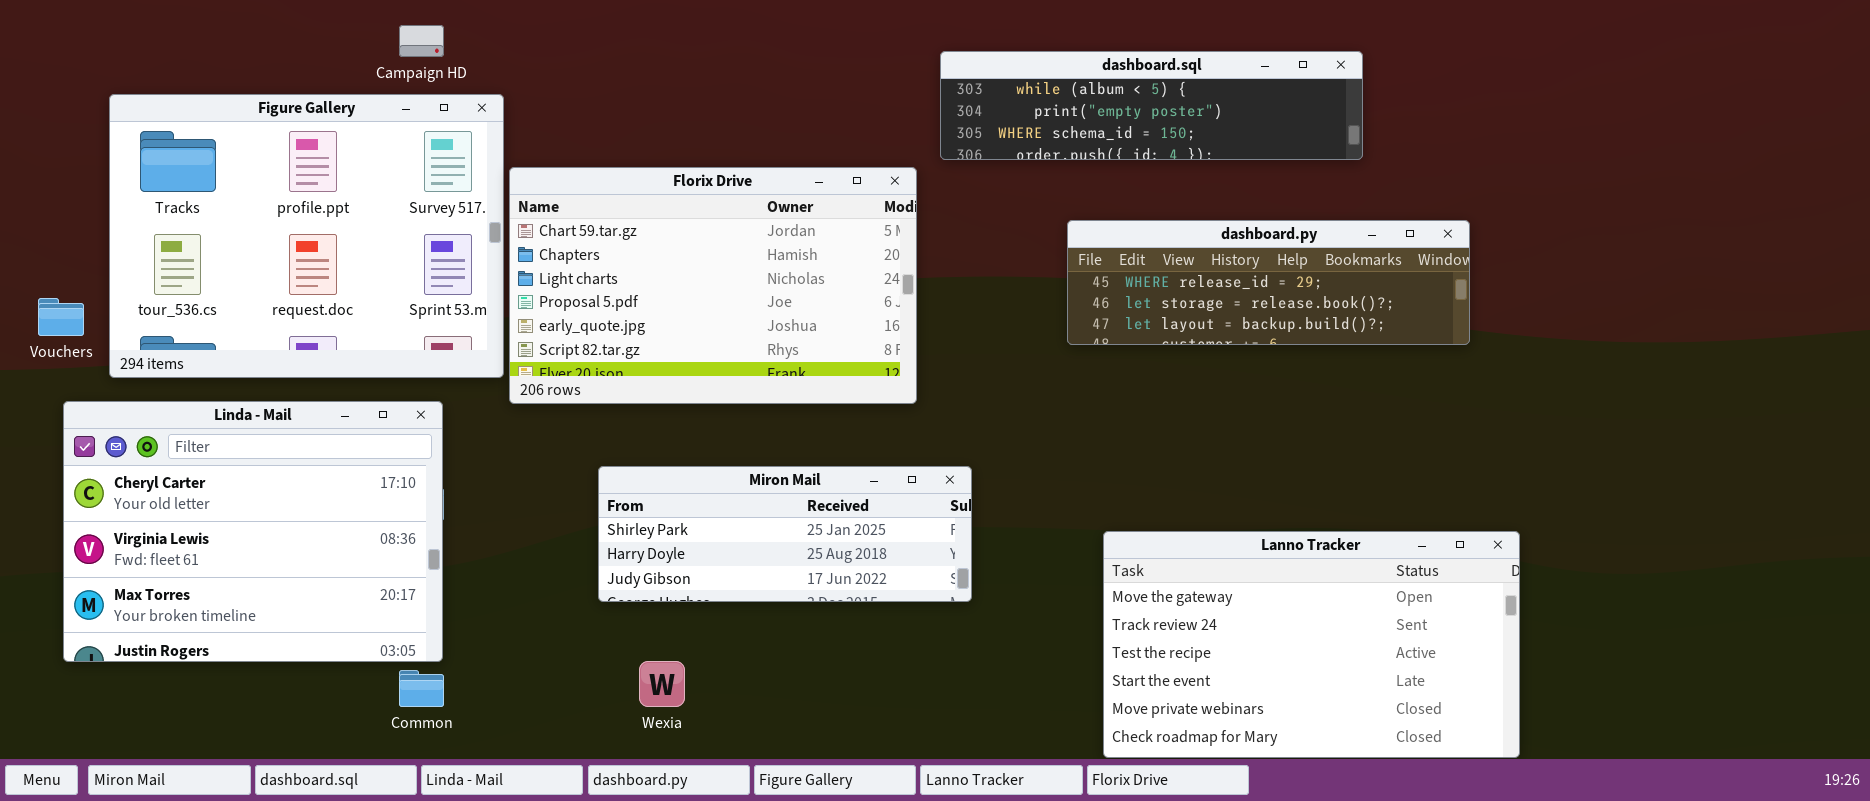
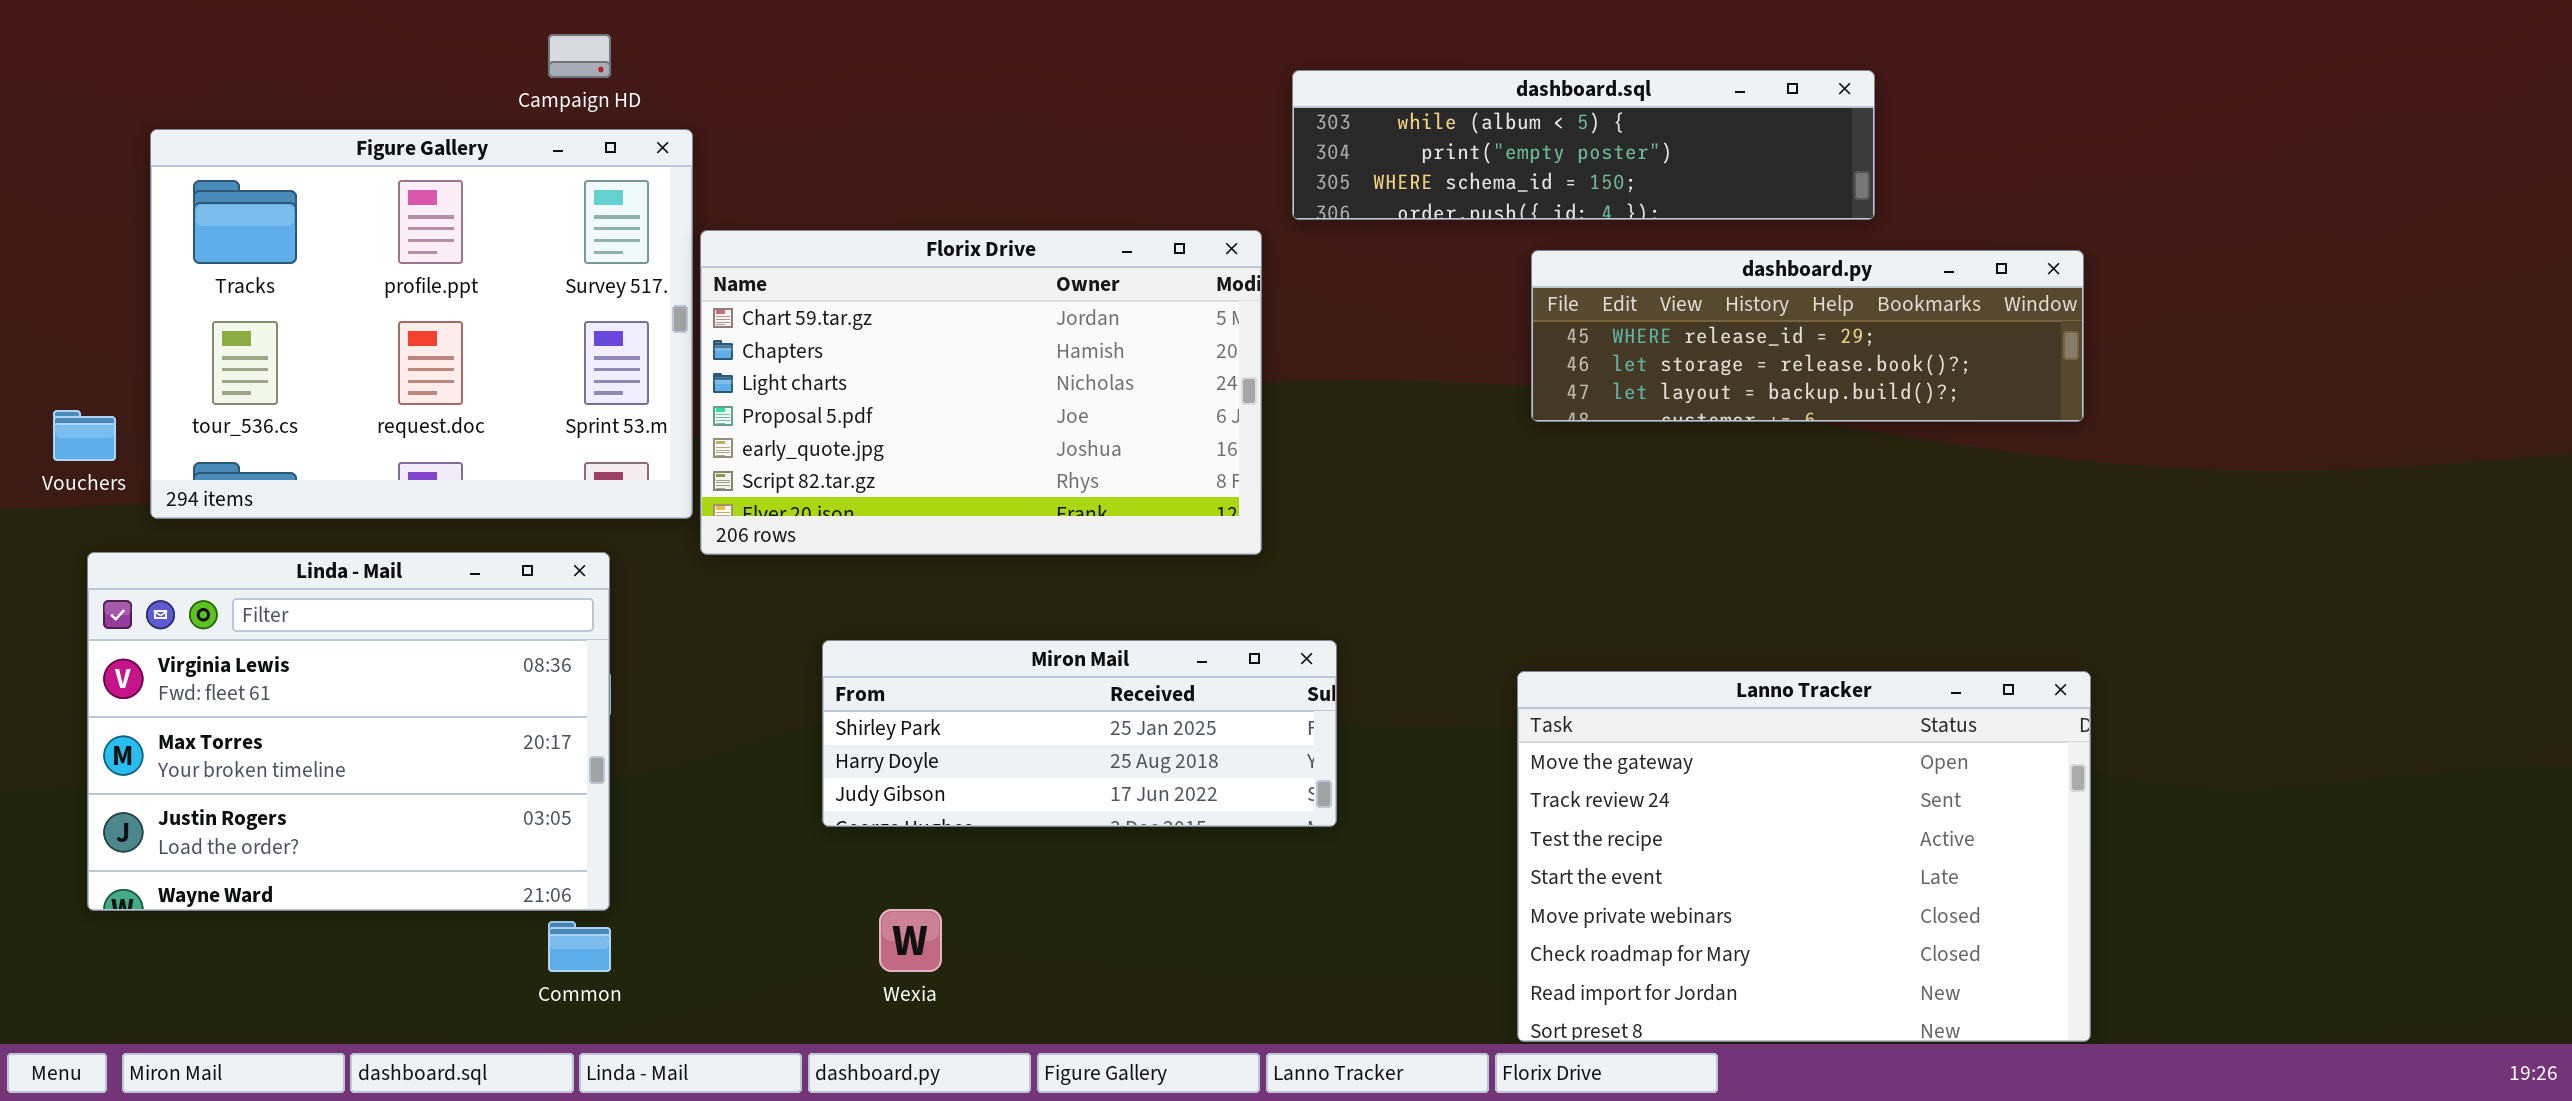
dashboard.py: [1067,220,1470,345] -> [1531,250,2084,422], moved
Linda - Mail: [63,401,443,662] -> [87,552,610,911], scrolled down 1 row
Lanno Tracker: [1103,531,1520,758] -> [1517,671,2091,1042], resized

